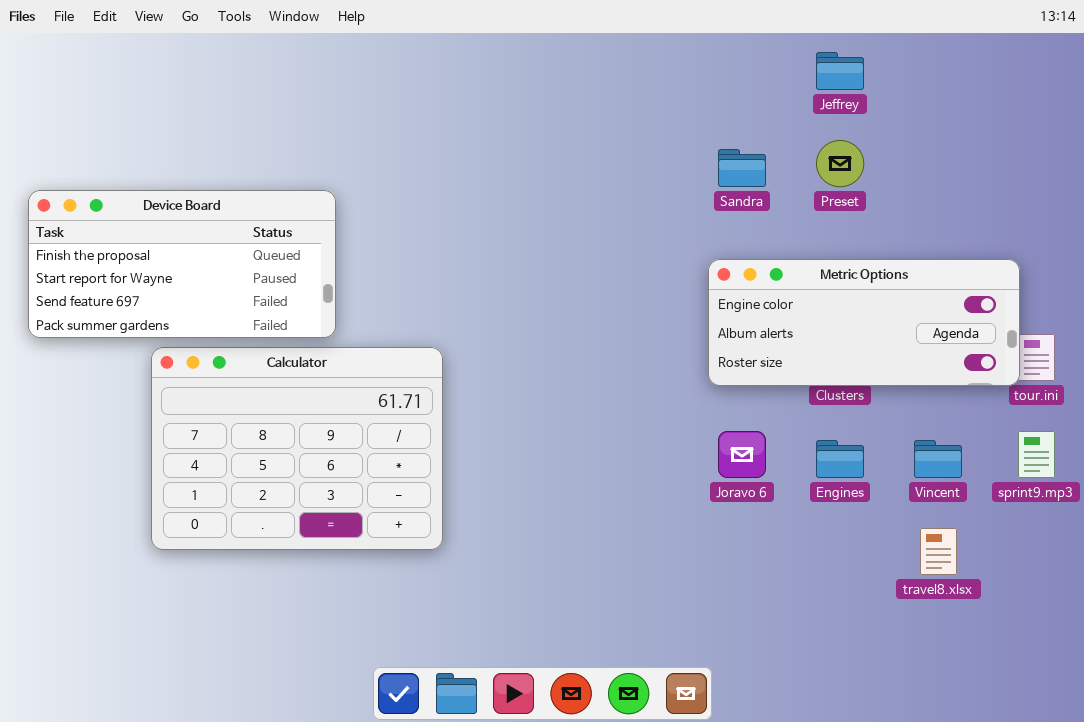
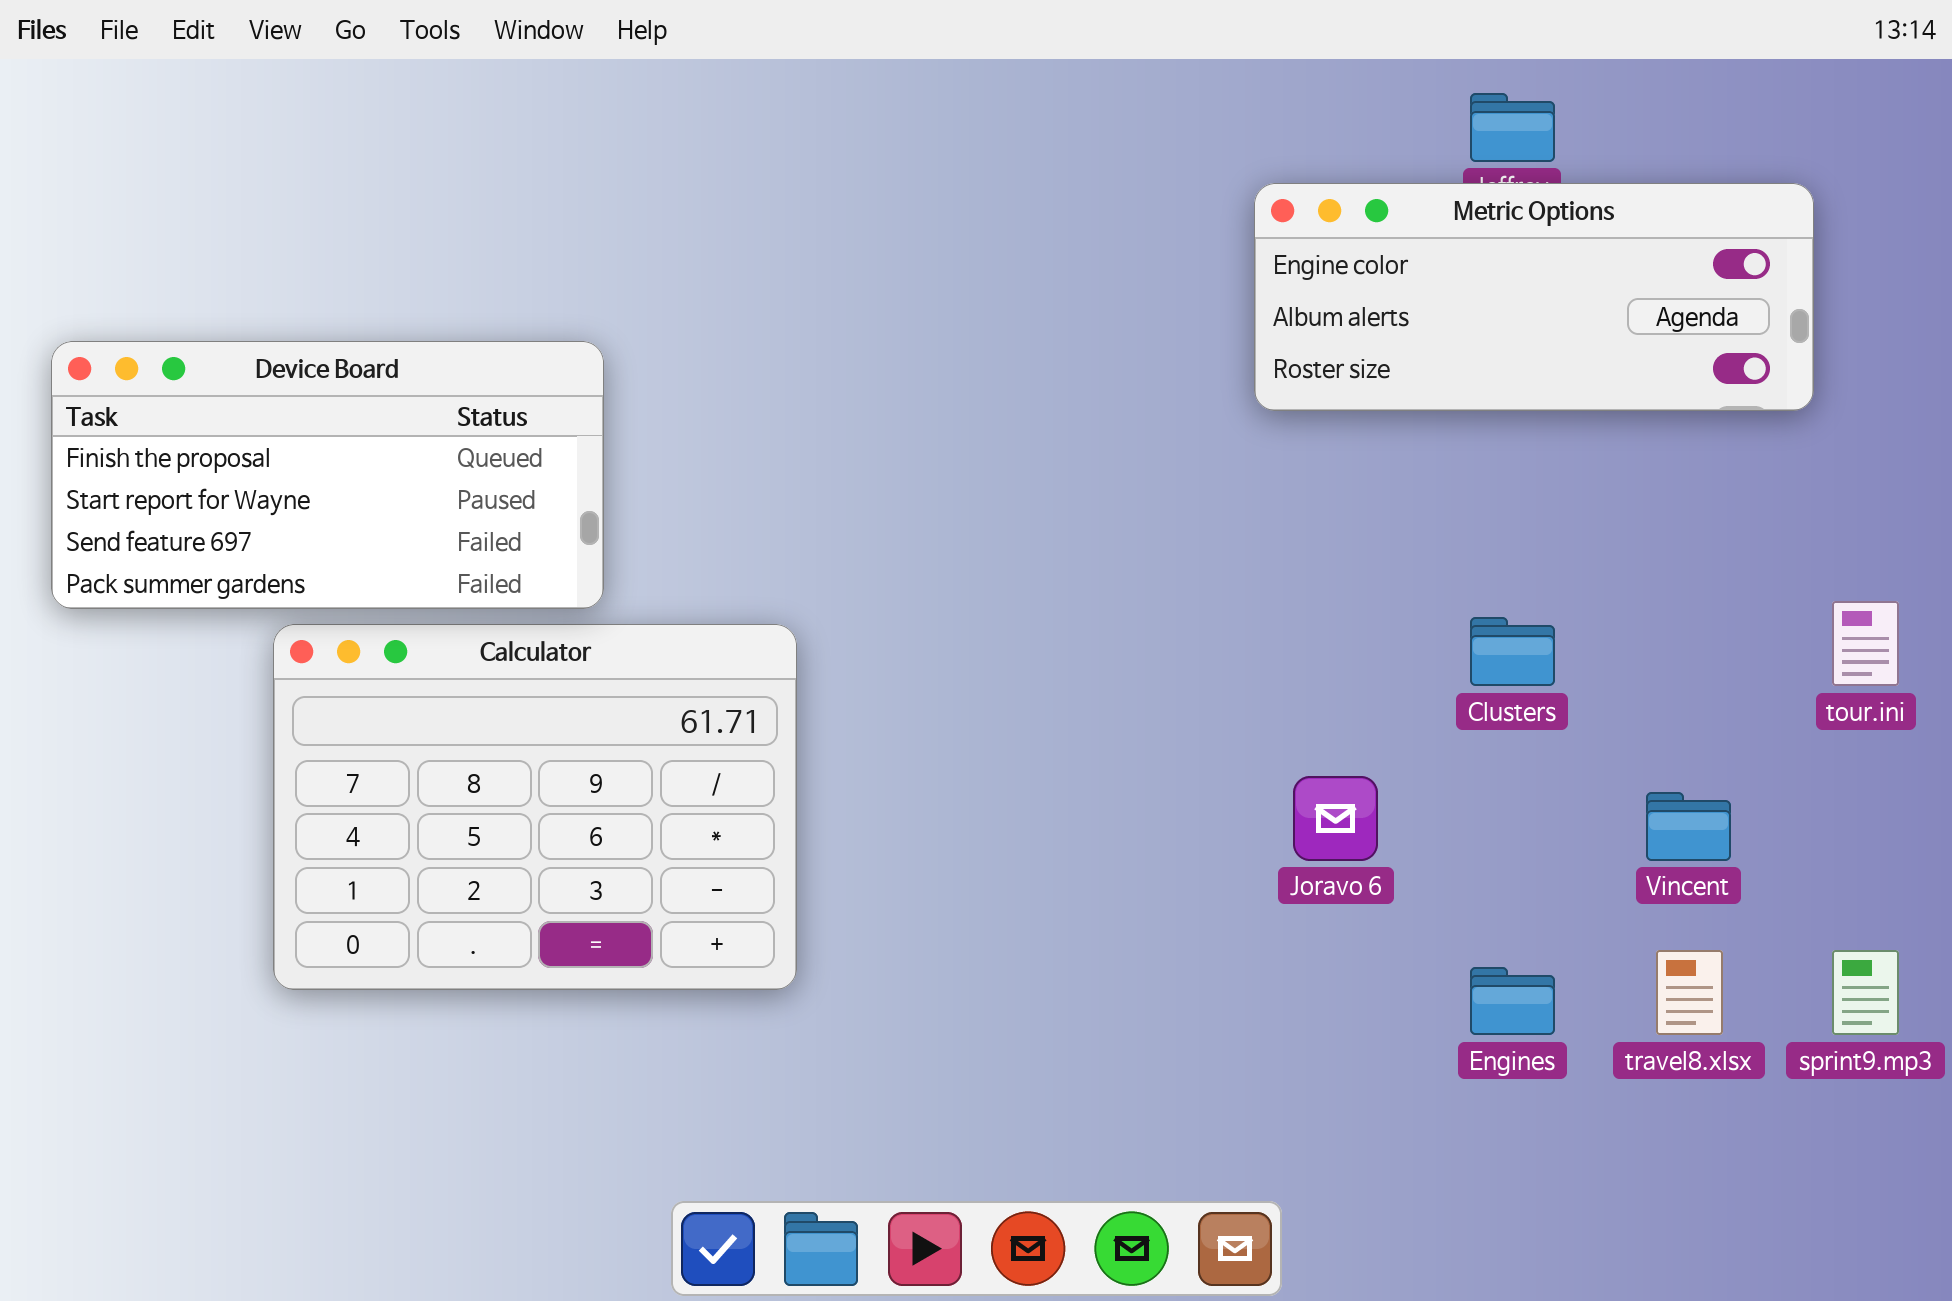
Metric Options: [708,259,1020,386] -> [1254,183,1814,411], moved
sprint9.mp3: [1018,431,1055,478] -> [1832,950,1899,1035], moved
Engines: [816,440,864,478] -> [1470,967,1555,1035], moved

